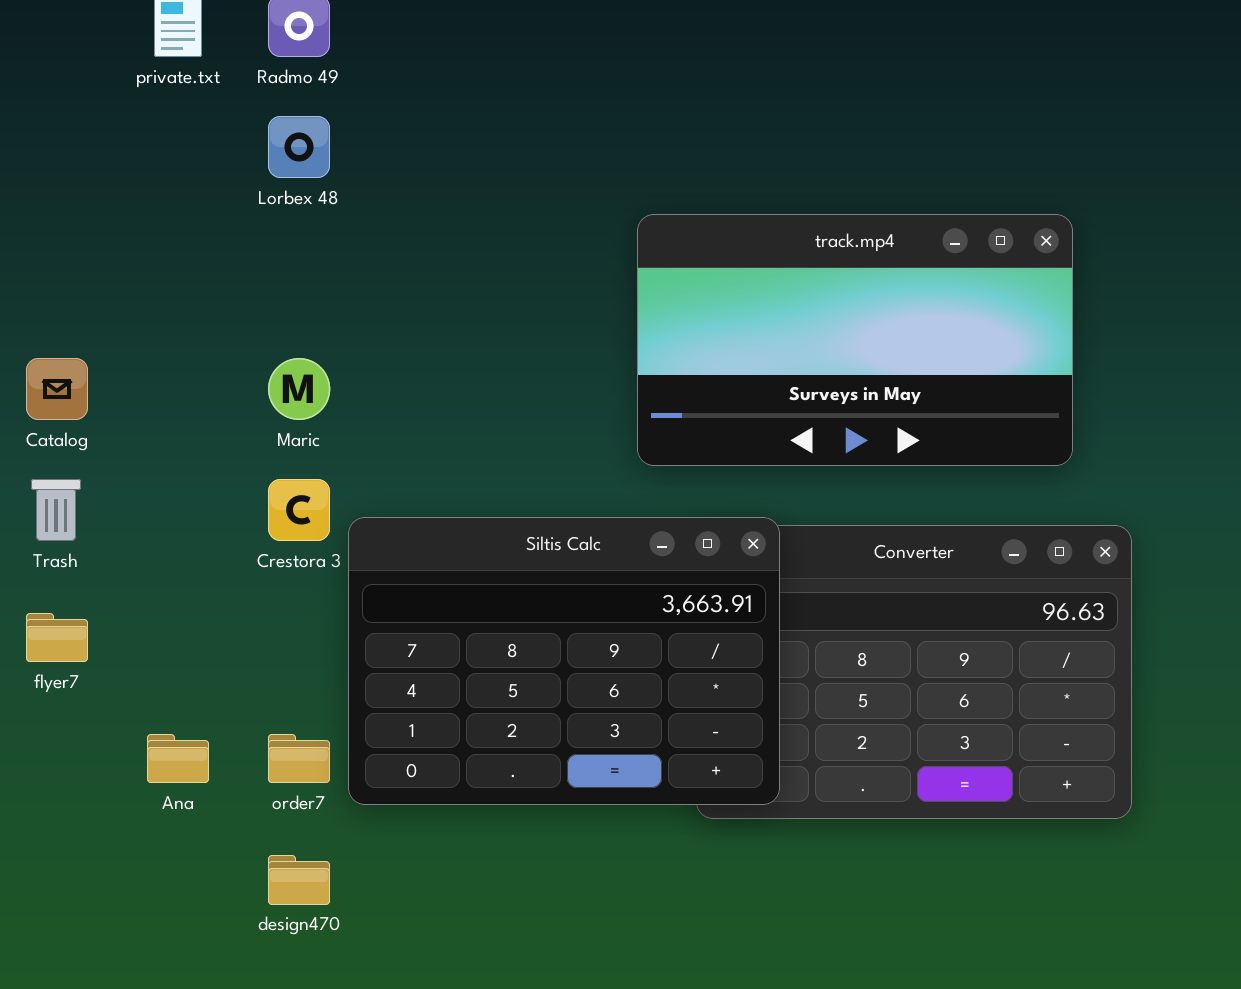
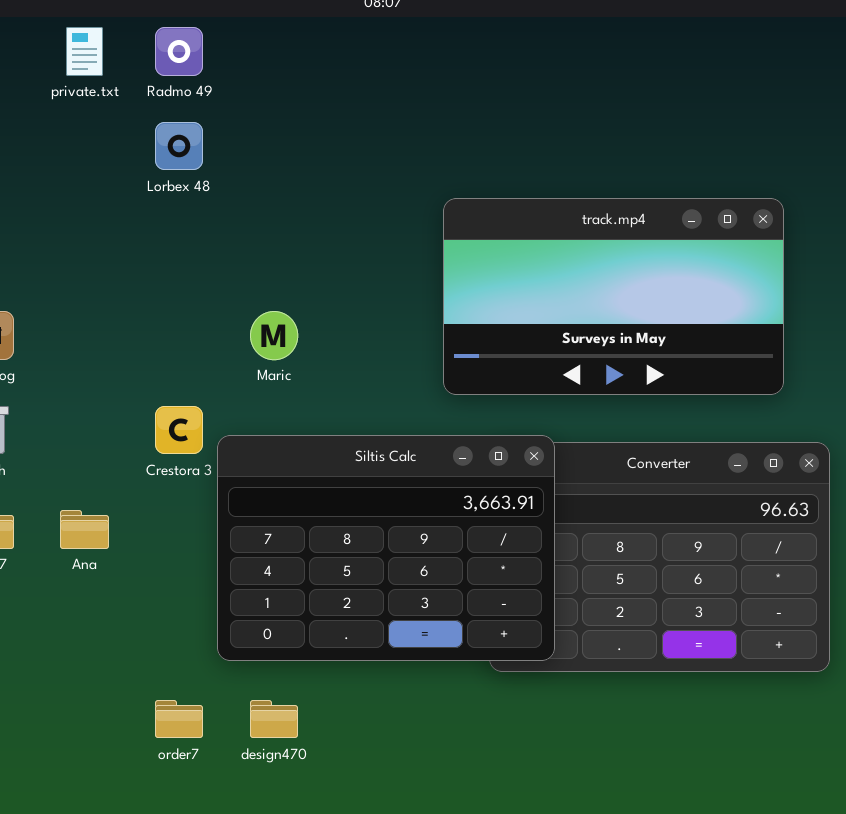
Maric: [268,358,330,420] -> [250,311,298,360], moved
Ana: [147,734,209,783] -> [60,510,109,549], moved
order7: [268,734,330,783] -> [155,700,203,738], moved
design470: [268,855,330,905] -> [250,700,298,738], moved

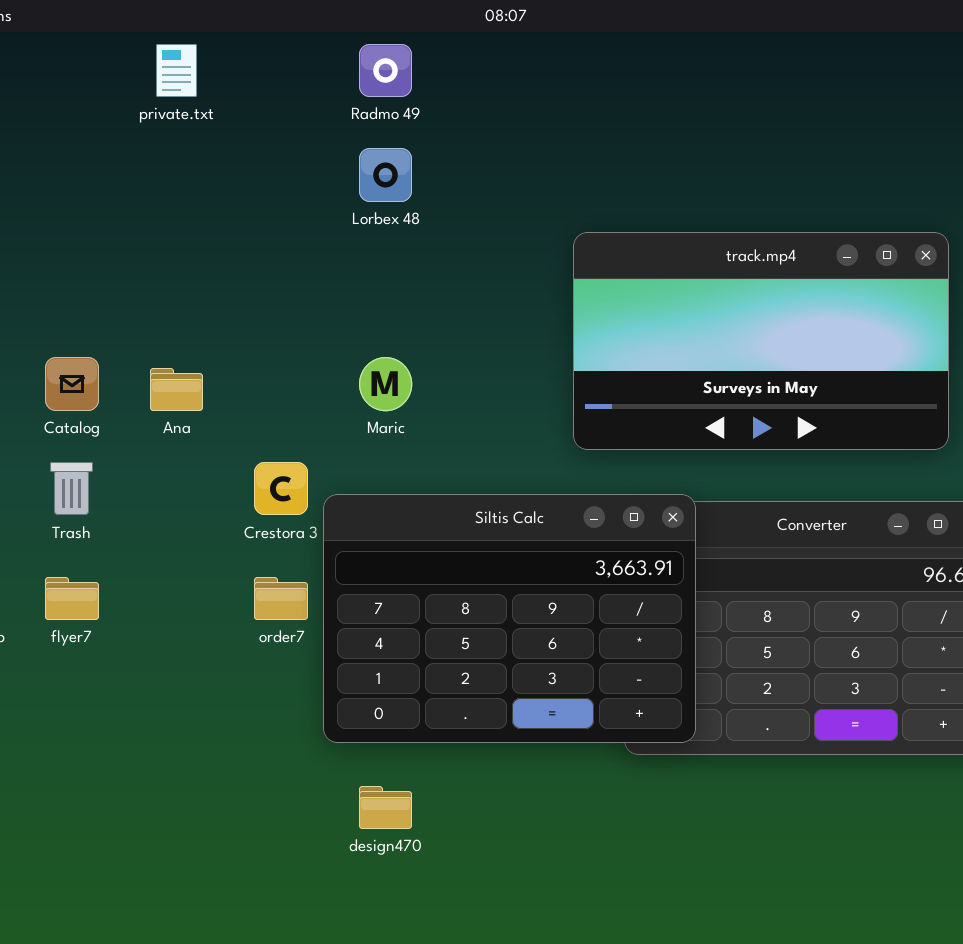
Radmo 49: [155,27,203,76] -> [359,44,412,97], moved
Lorbex 48: [155,122,203,170] -> [359,148,412,202], moved
Ana: [60,510,109,549] -> [150,368,203,411], moved
order7: [155,700,203,738] -> [254,577,308,620], moved

